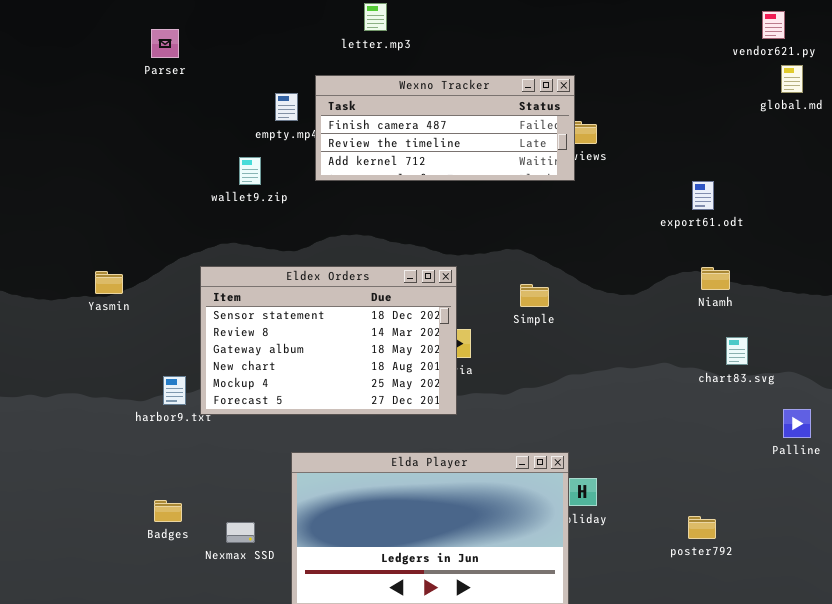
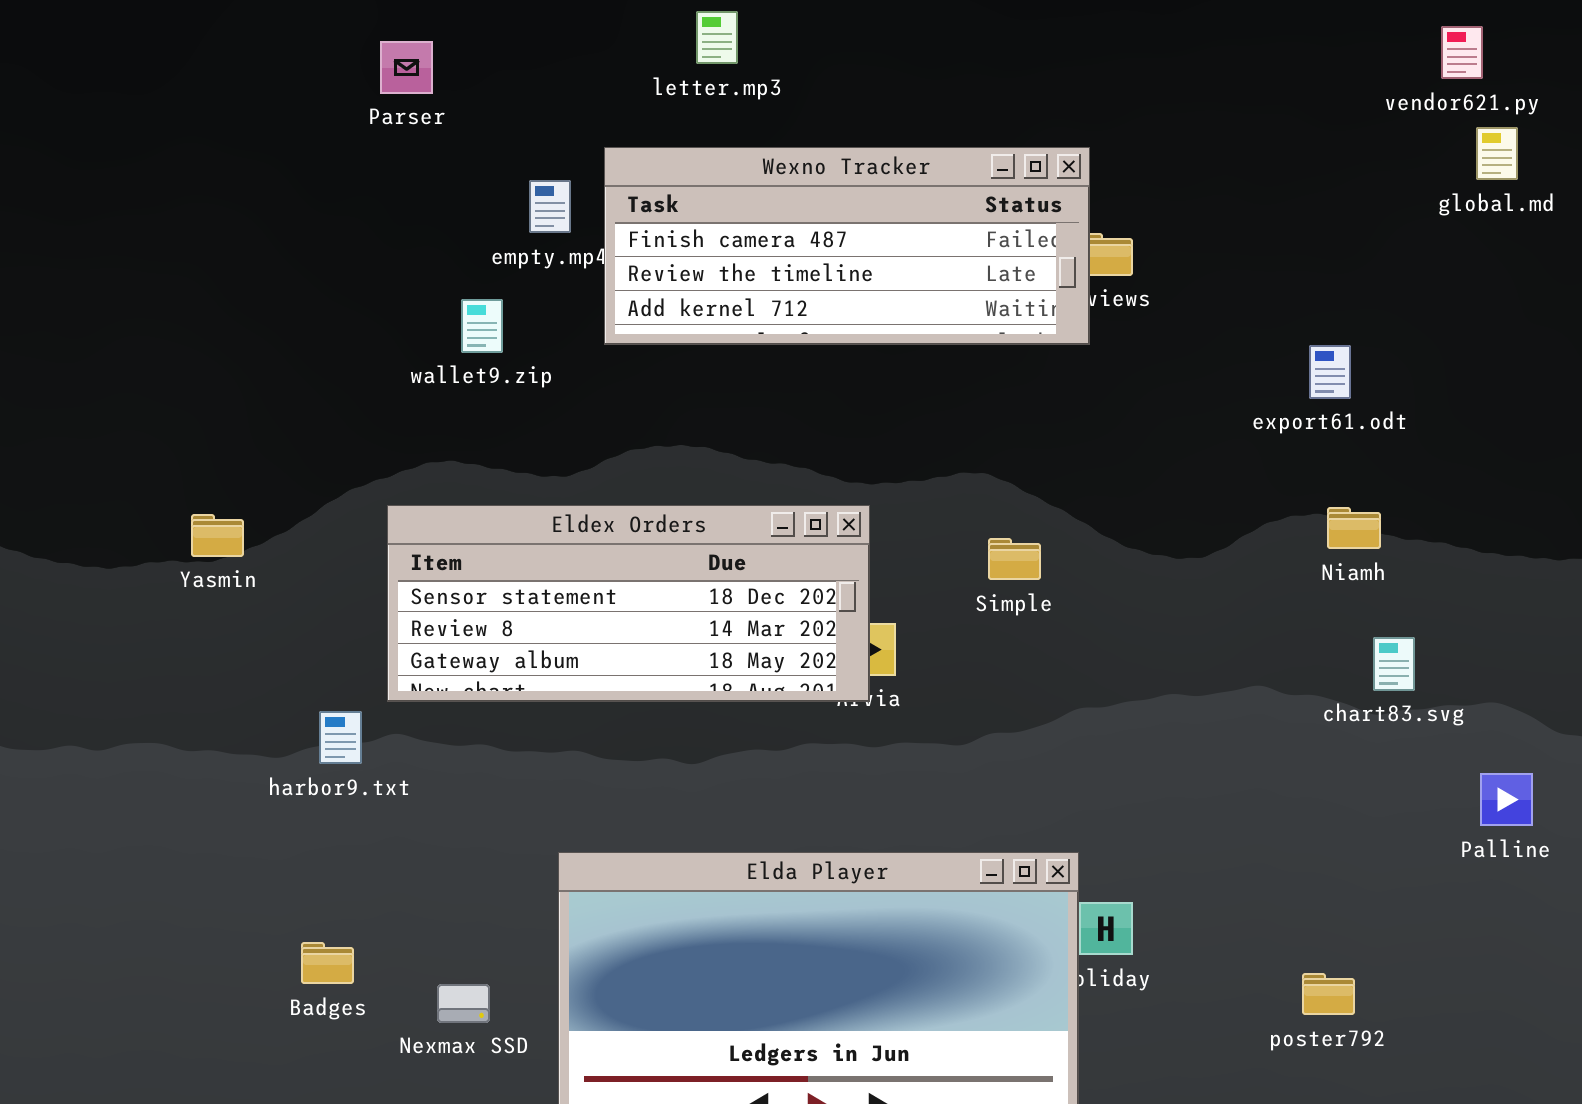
Parser: [151,29,179,58] -> [380,41,433,94], moved
Eldex Orders: [200,266,457,415] -> [387,505,870,702], resized

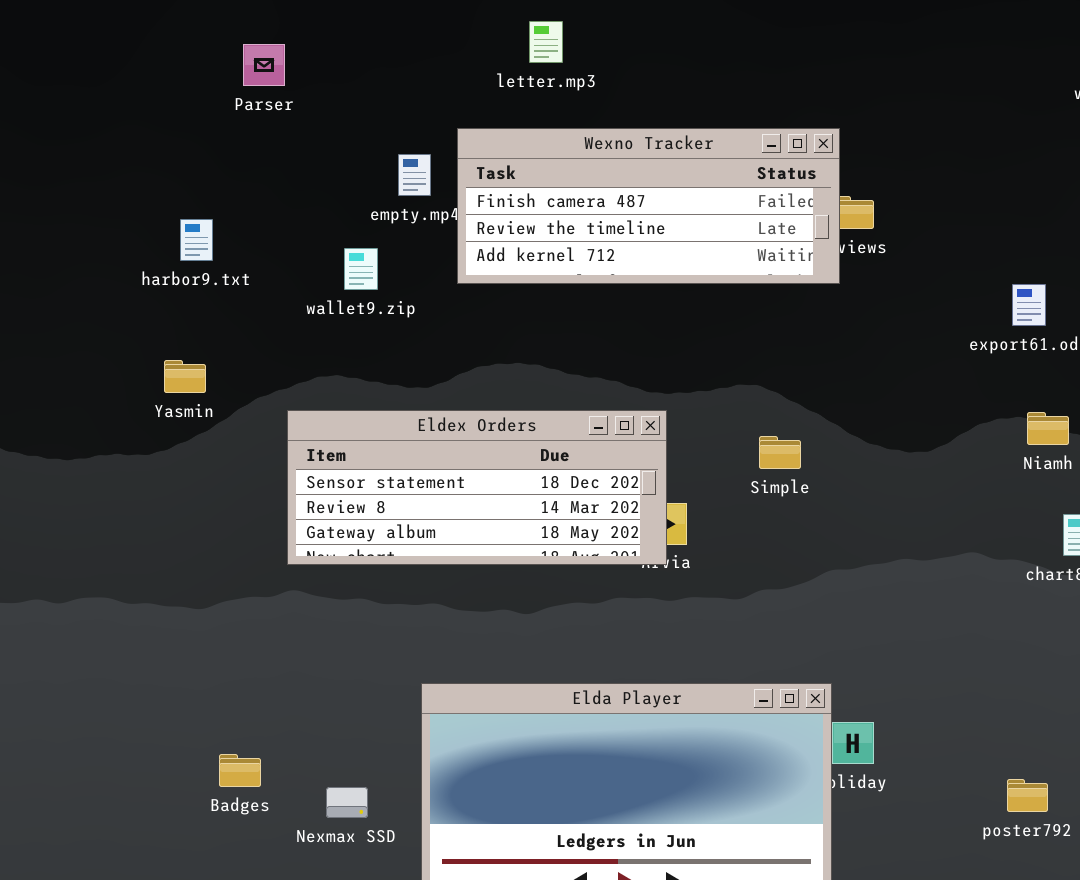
Parser: [380,41,433,94] -> [243,44,285,86], moved
Yasmin: [191,514,244,557] -> [164,360,206,393], moved
harbor9.txt: [319,711,362,764] -> [180,219,213,261], moved

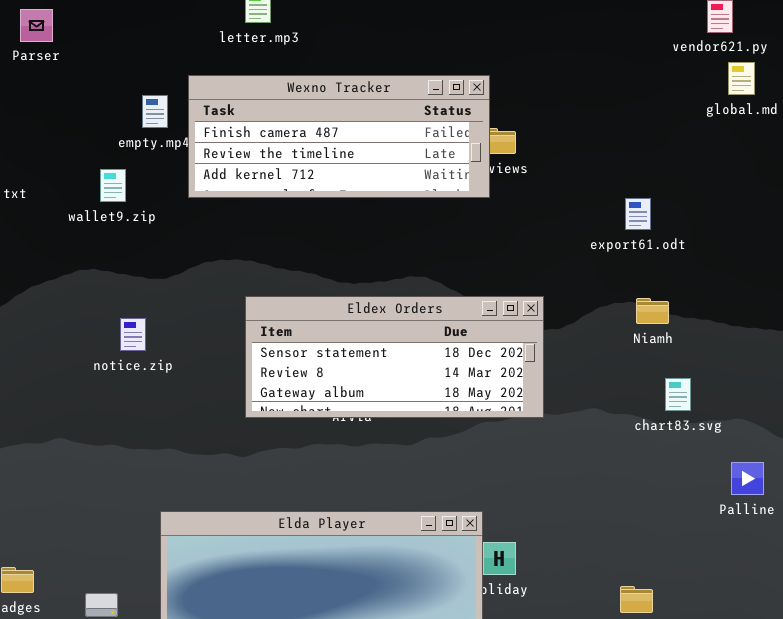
Eldex Orders: [287,410,667,565] -> [245,296,544,418], moved

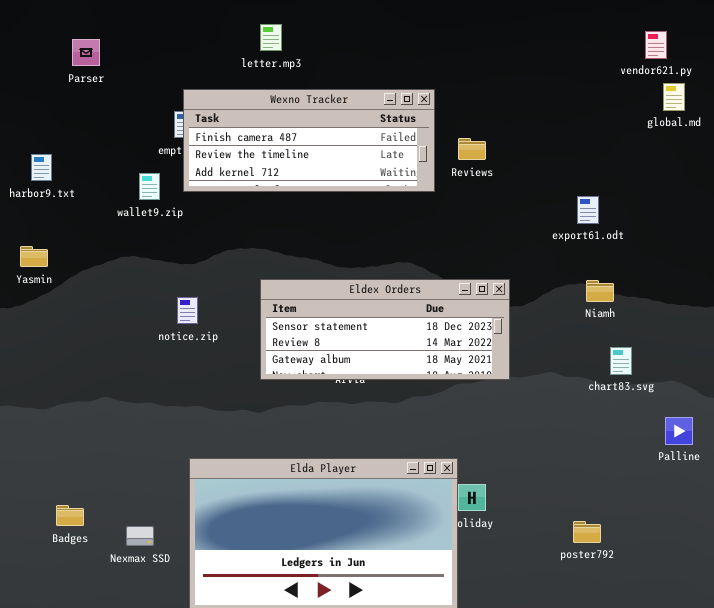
Wexno Tracker: [188,75,490,198] -> [183,89,435,192], moved
notice.zip: [120,318,146,351] -> [177,297,198,324], moved

